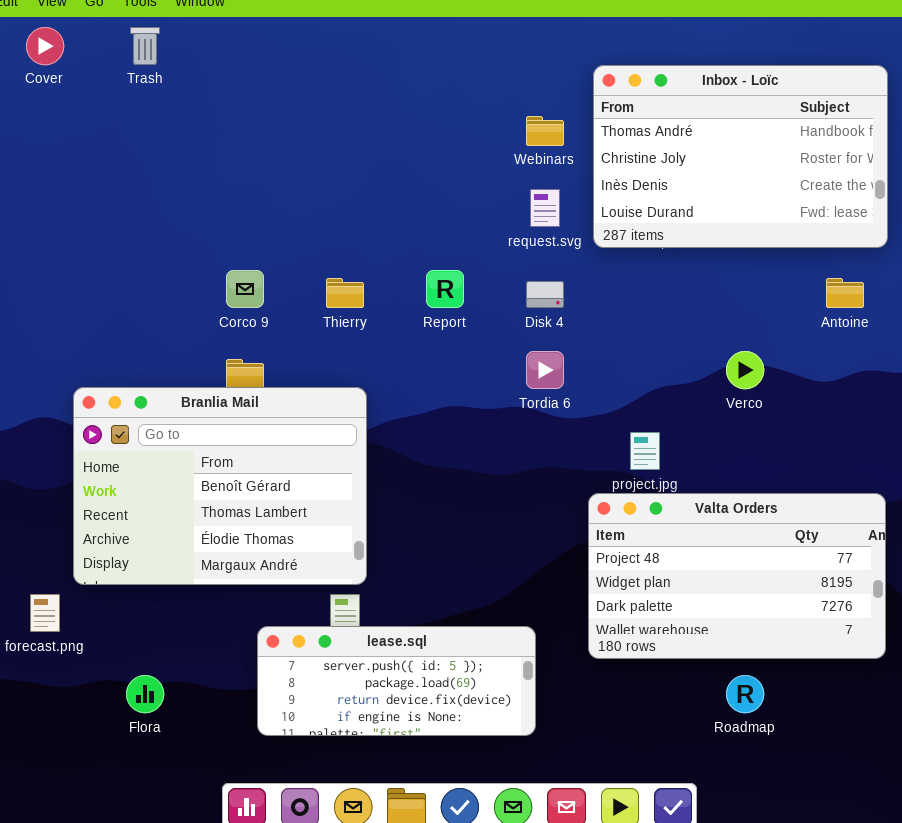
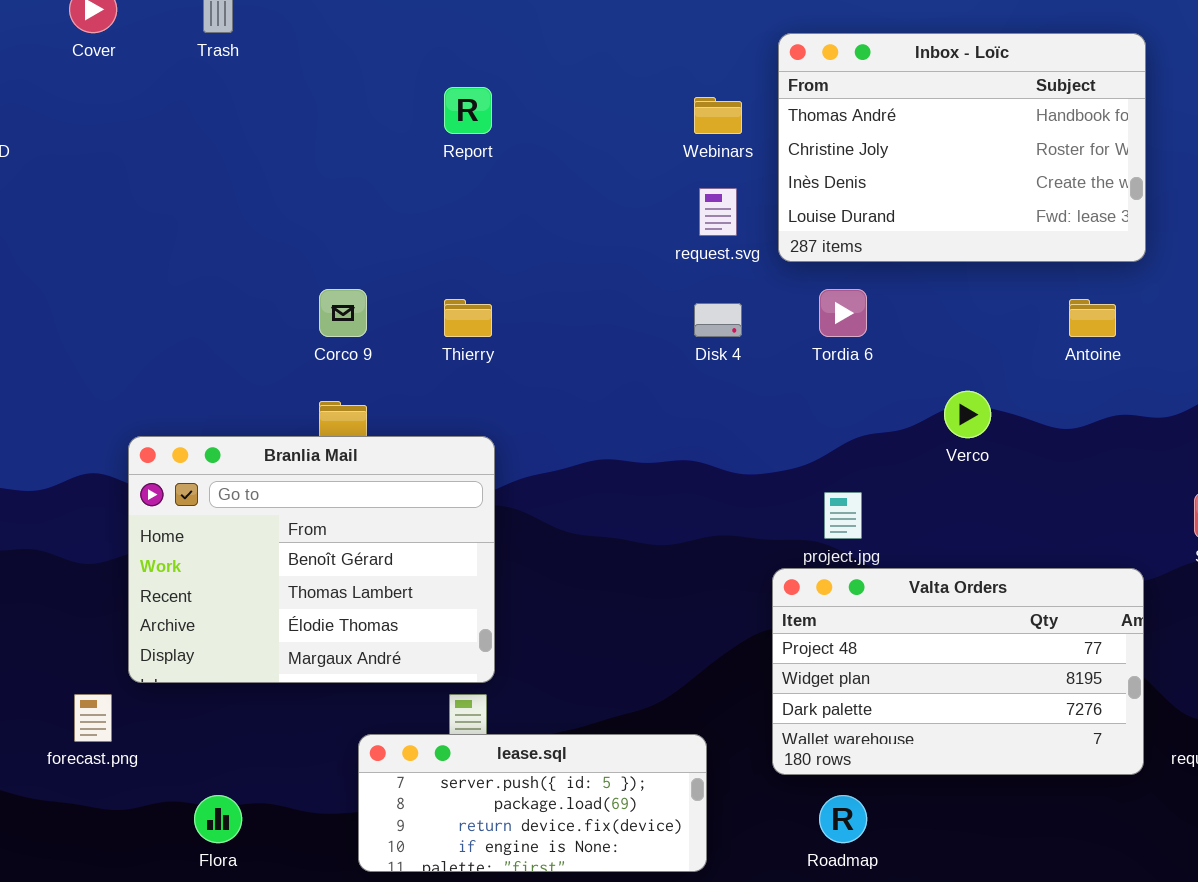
Report: [426,270,464,308] -> [444,87,492,134], moved
Tordia 6: [526,351,564,389] -> [819,289,867,337], moved
Roadmap: [726,675,764,713] -> [819,795,867,843], moved

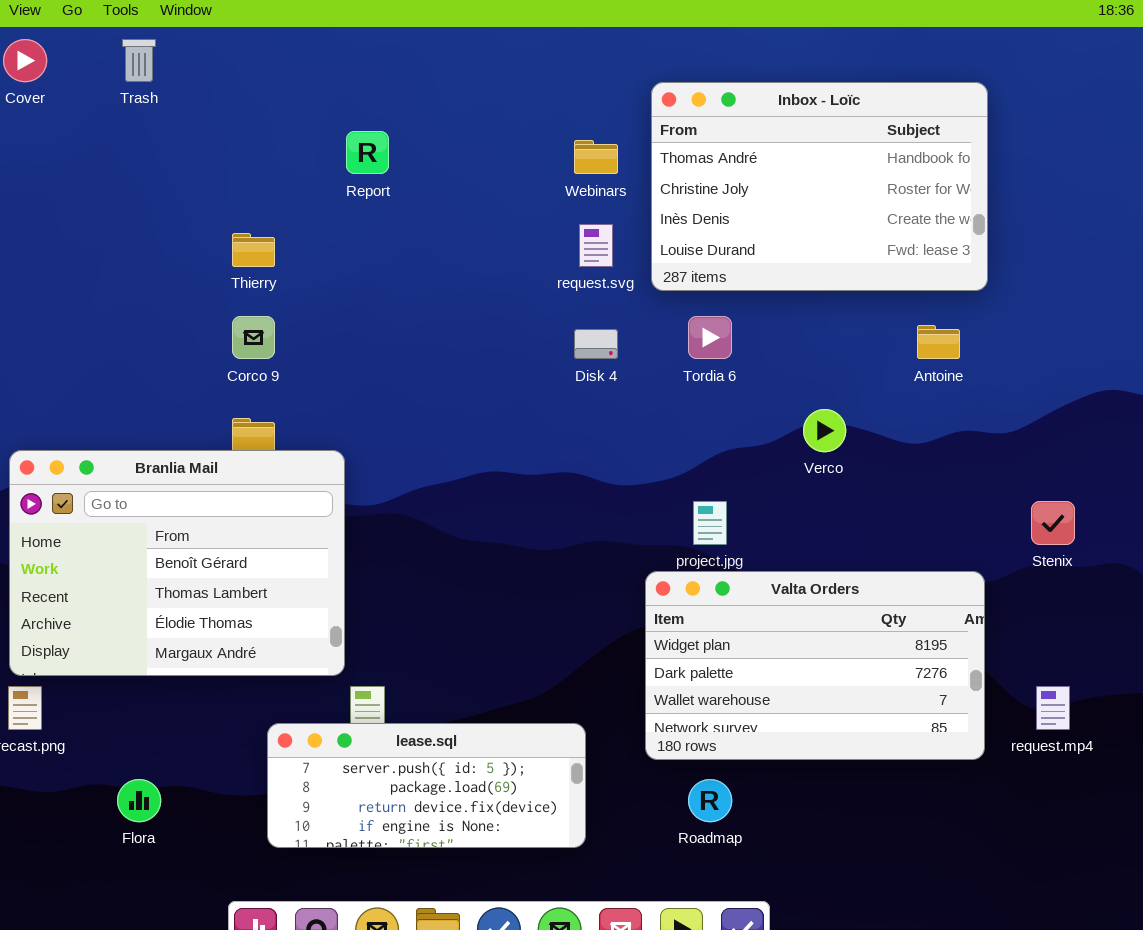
Thierry: [444,299,492,337] -> [232,233,275,267], moved
Branlia Mail: [128,436,495,683] -> [9,450,345,676], moved
Valta Orders: [772,568,1144,775] -> [645,571,985,760], scrolled down 1 row

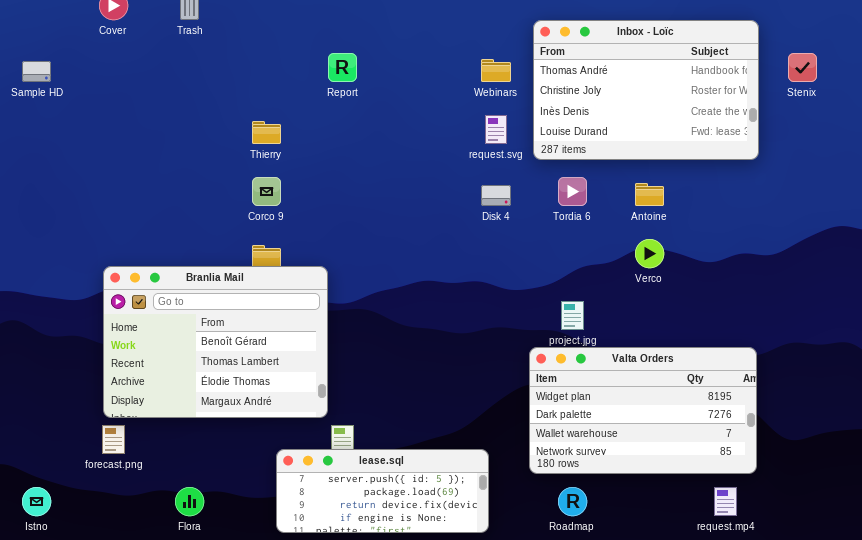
Antoine: [917,325,960,359] -> [635,183,664,206], moved
Stenix: [1031,501,1075,545] -> [788,53,817,82], moved
request.mp4: [1036,686,1070,730] -> [714,487,737,516], moved

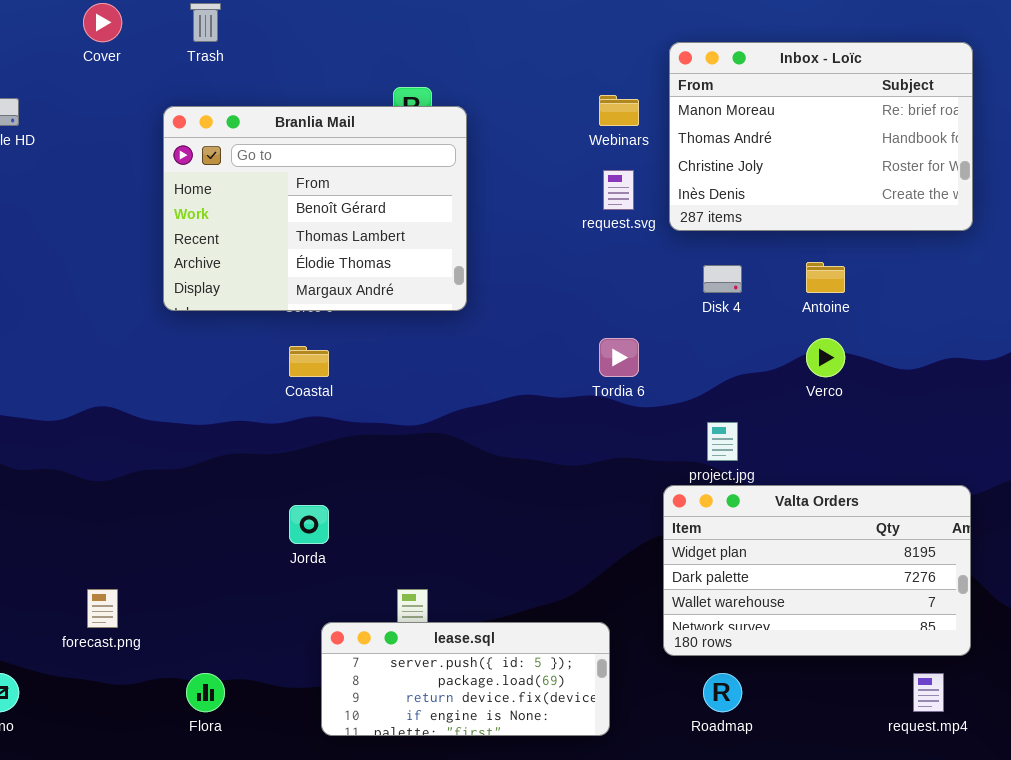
Inbox - Loïc: [533,20,759,160] -> [669,42,973,231], scrolled up 1 row
Tordia 6: [558,177,587,206] -> [599,338,639,377], moved
Disk 4: [481,185,511,206] -> [703,265,742,293], moved
Branlia Mail: [103,266,328,418] -> [163,106,467,311], moved

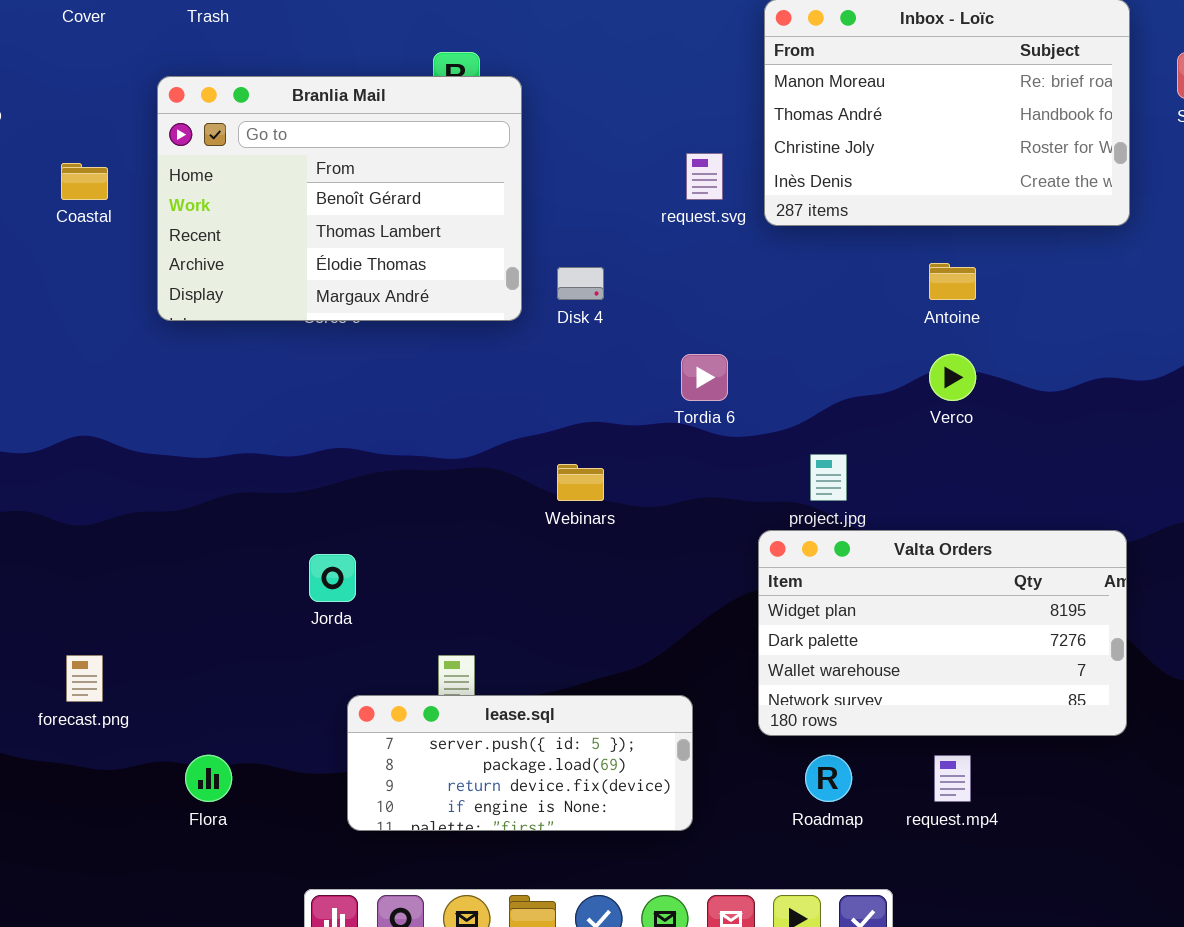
Webinars: [599,95,639,126] -> [557,464,604,501], moved
Disk 4: [703,265,742,293] -> [557,267,604,300], moved
Coastal: [289,346,329,377] -> [61,163,108,200], moved
request.mp4: [913,673,944,712] -> [934,755,971,802], moved

